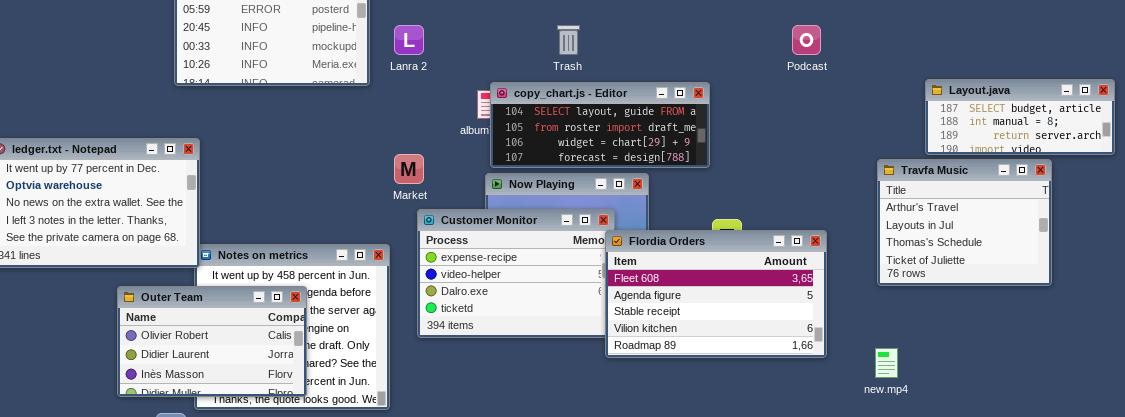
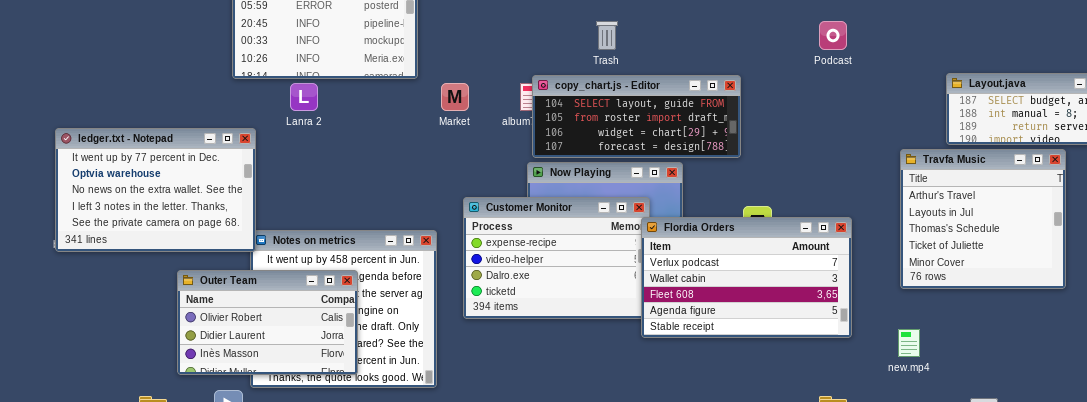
Lanra 2: [394,25,424,55] -> [290,83,318,111], moved
Market: [394,154,424,184] -> [441,83,469,111], moved
Travfa Music: [877,159,1052,286] -> [900,149,1066,289], resized
Flordia Orders: [605,230,827,358] -> [641,217,852,338], scrolled up 2 rows

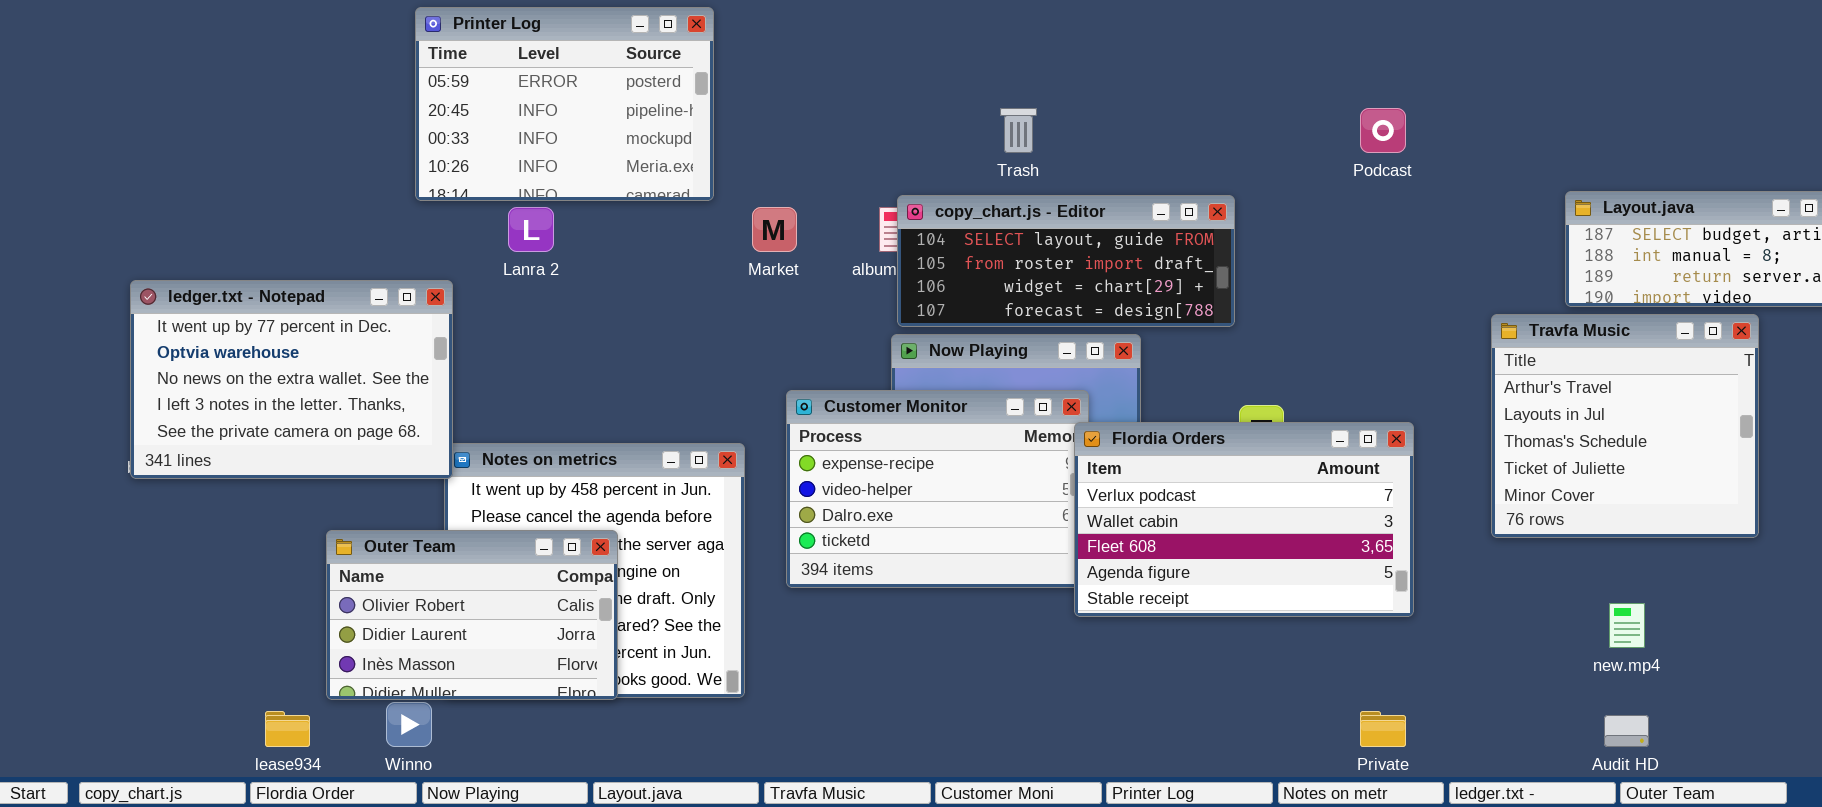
Outer Team: [177,270,358,375] -> [326,530,618,700], moved
new.mp4: [898,329,920,357] -> [1609,603,1645,648], moved

